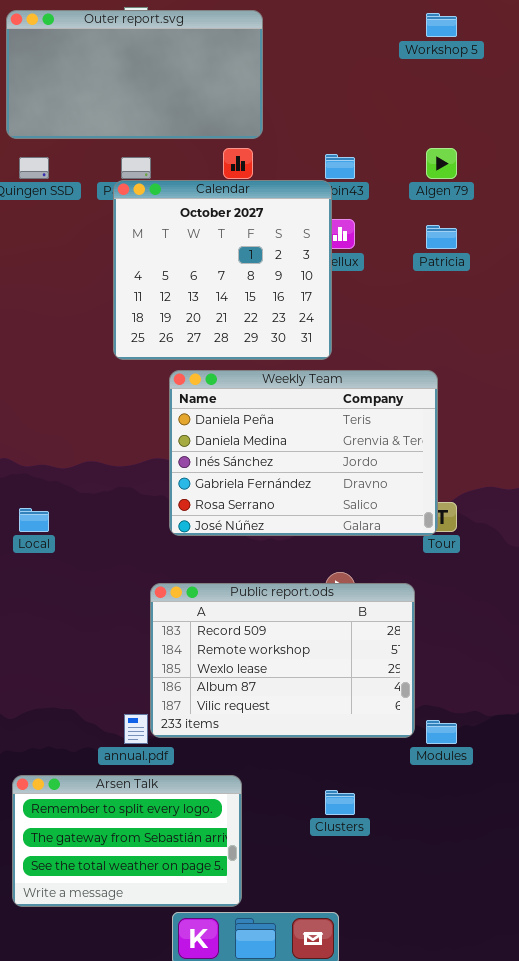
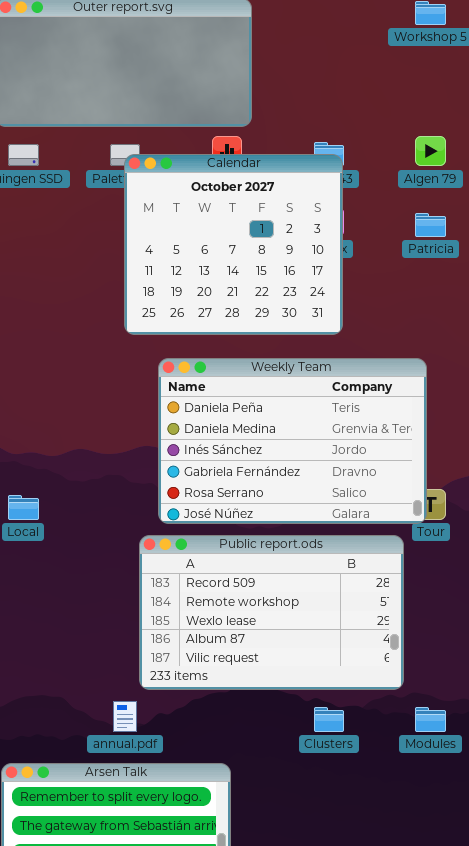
Calendar: [113,180,332,360] -> [124,154,343,335], moved
Public report.ods: [150,583,415,738] -> [139,535,404,690], moved
Clusters: [325,790,355,815] -> [314,707,344,732], moved

